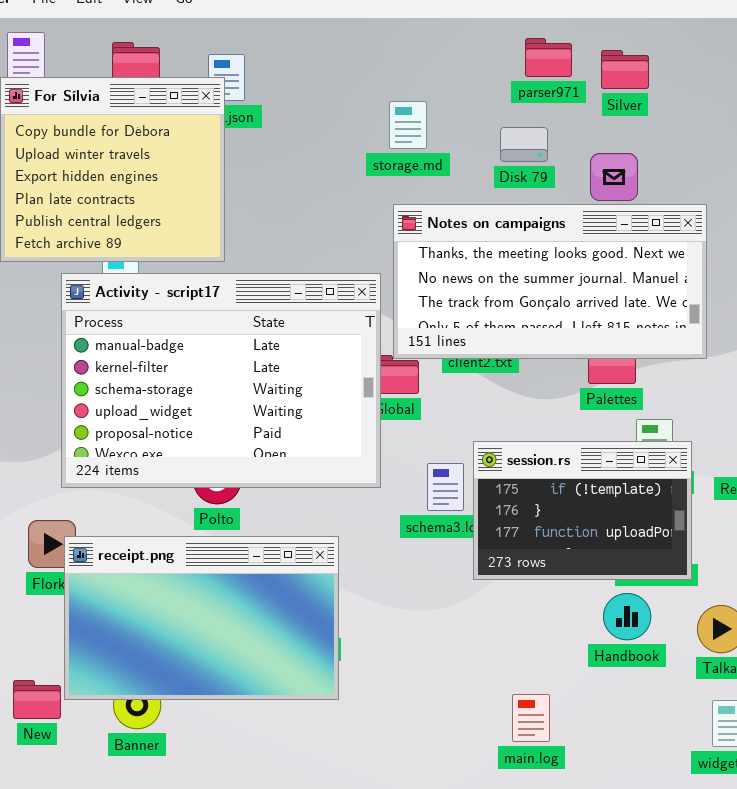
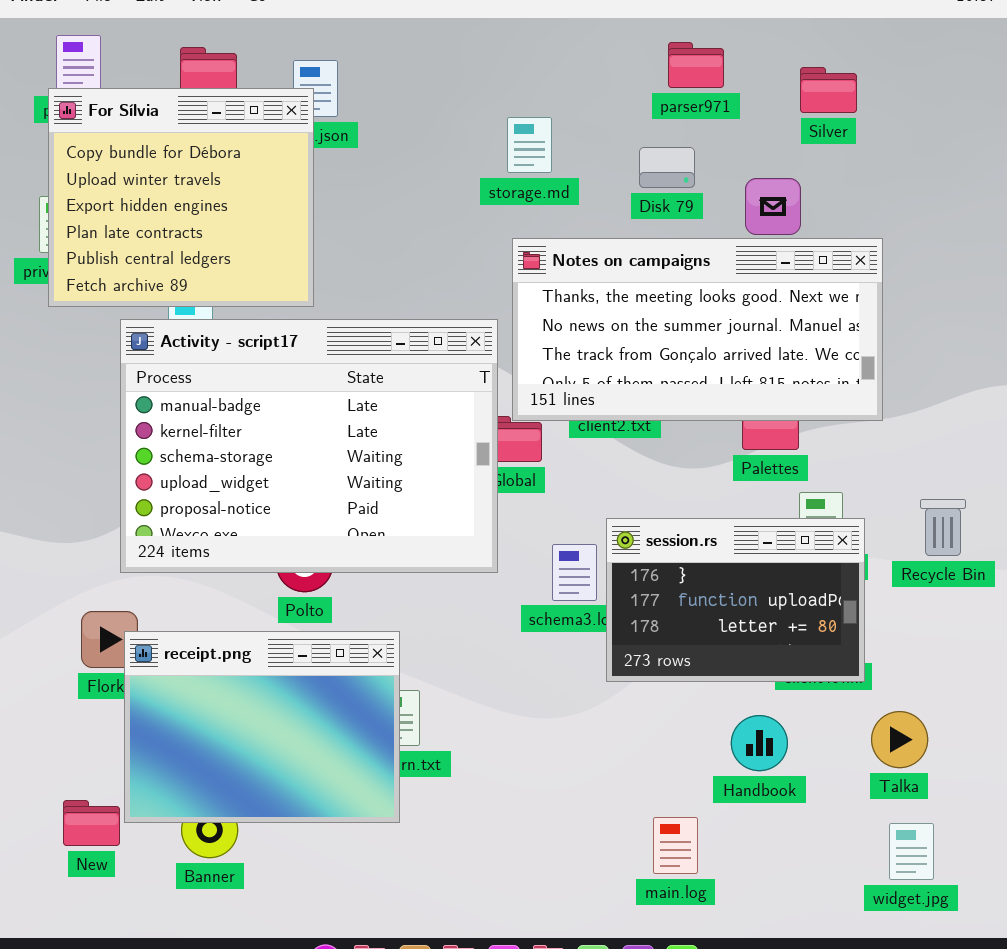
Silver: [601,50,649,89] -> [800,67,857,113], moved
session.rs: [473,441,692,580] -> [606,518,865,682], scrolled down 1 row
receipt.png: [64,536,339,700] -> [124,631,400,823], resized
Handbook: [603,593,651,640] -> [731,715,788,771], moved

